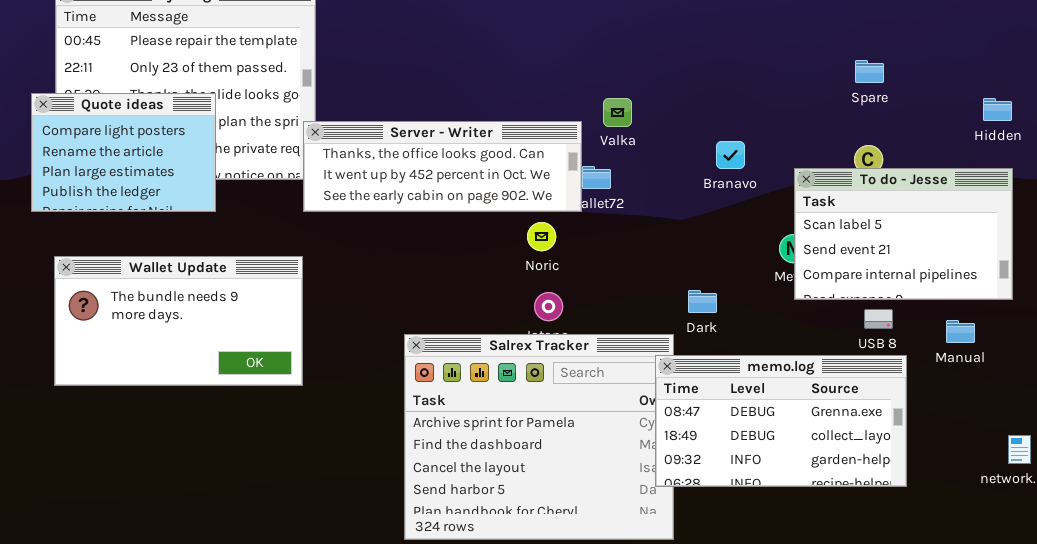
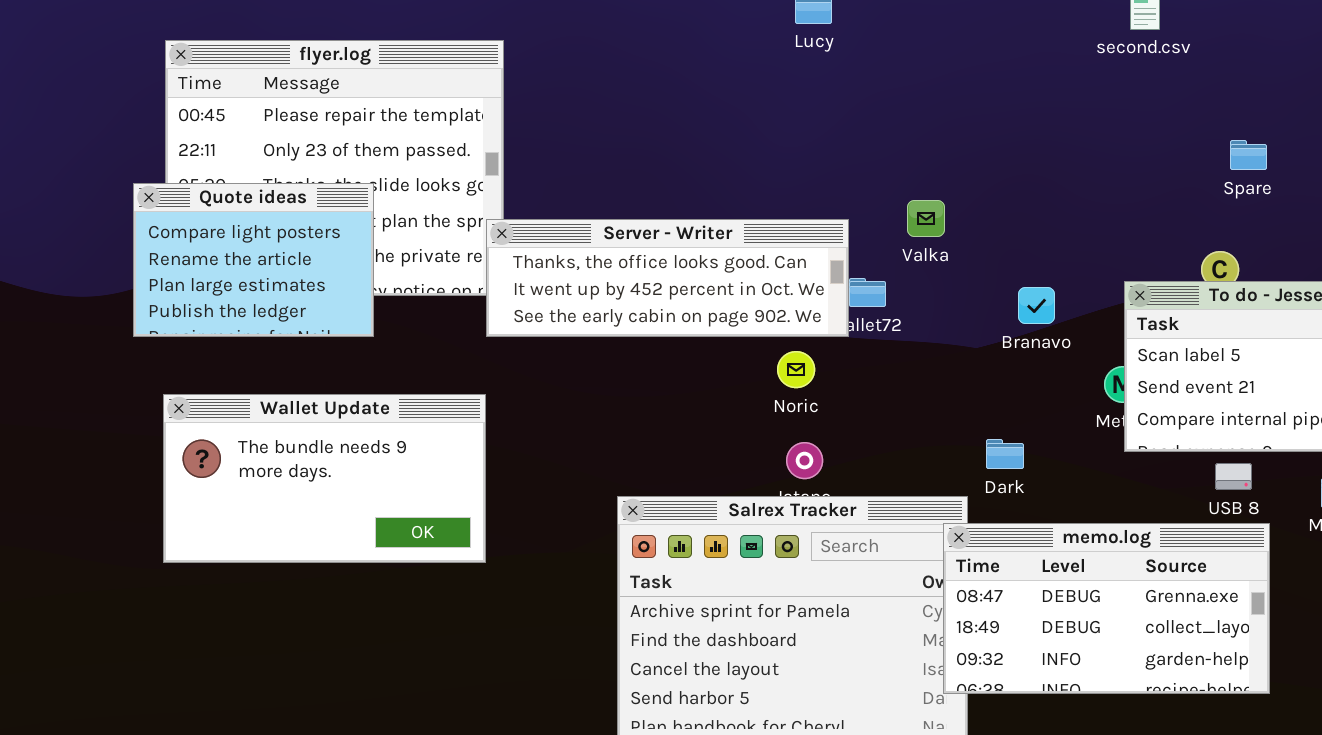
Spare: [855,60,884,83] -> [1230,140,1267,170], moved
Valka: [603,98,632,127] -> [907,200,945,237], moved
Branavo: [716,141,745,169] -> [1018,287,1055,324], moved

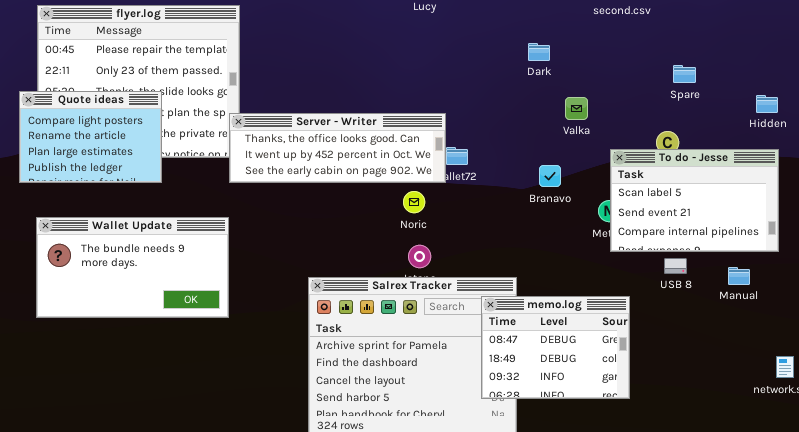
Valka: [907,200,945,237] -> [565,97,588,120], moved
Branavo: [1018,287,1055,324] -> [539,165,561,187], moved
Dark: [986,439,1024,469] -> [528,43,550,61], moved
memo.log: [943,523,1270,694] -> [481,296,630,399], moved, resized

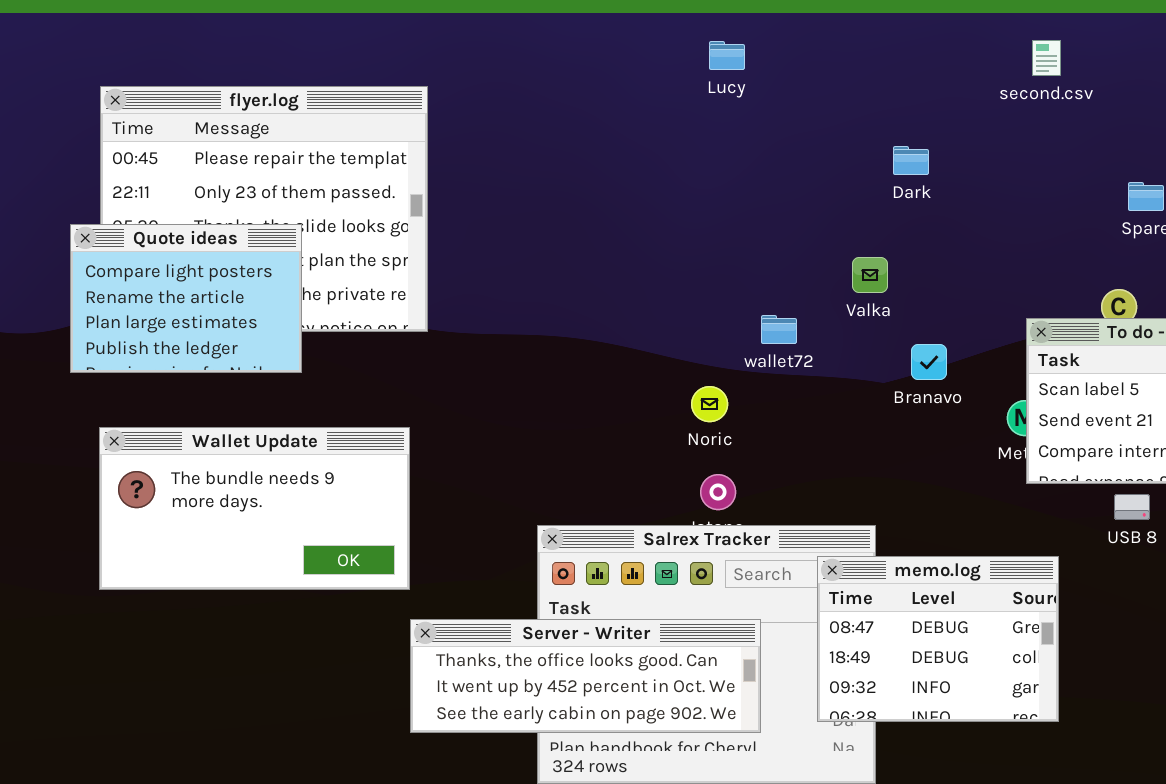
Valka: [565,97,588,120] -> [852,257,888,293], moved
Server - Writer: [229,113,446,183] -> [410,619,761,733], moved

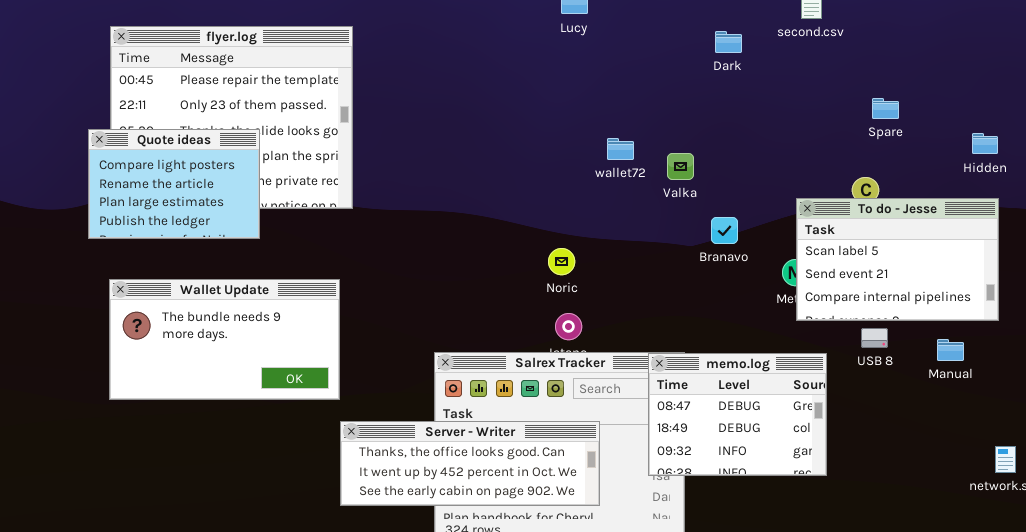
Dark: [893,146,929,175] -> [715,31,742,53], moved
wallet72: [761,315,797,344] -> [607,138,634,160], moved
memo.log: [817,556,1059,722] -> [648,353,827,476], moved

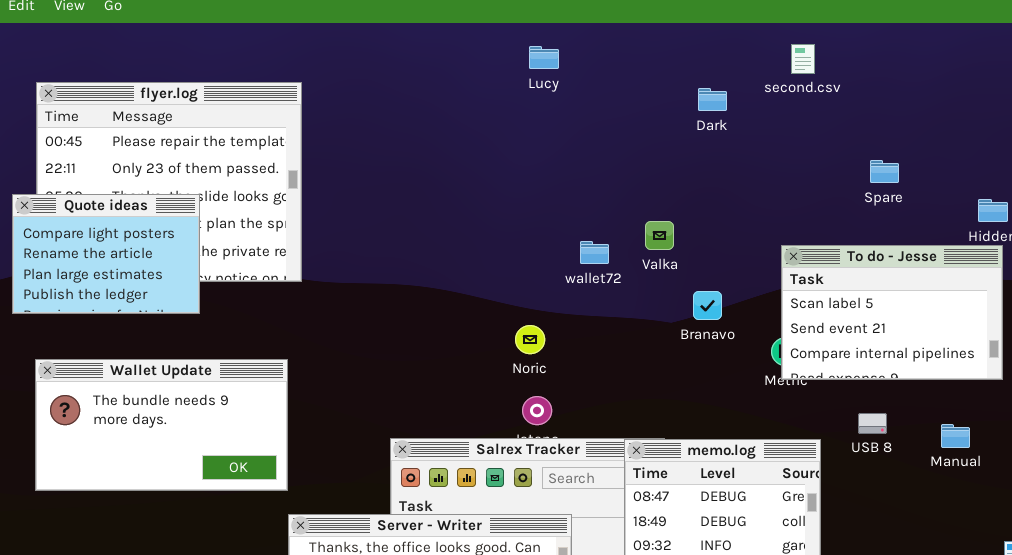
wallet72: [607,138,634,160] -> [580,241,609,264], moved
To do - Jesse: [796,198,999,321] -> [781,245,1003,380], moved

